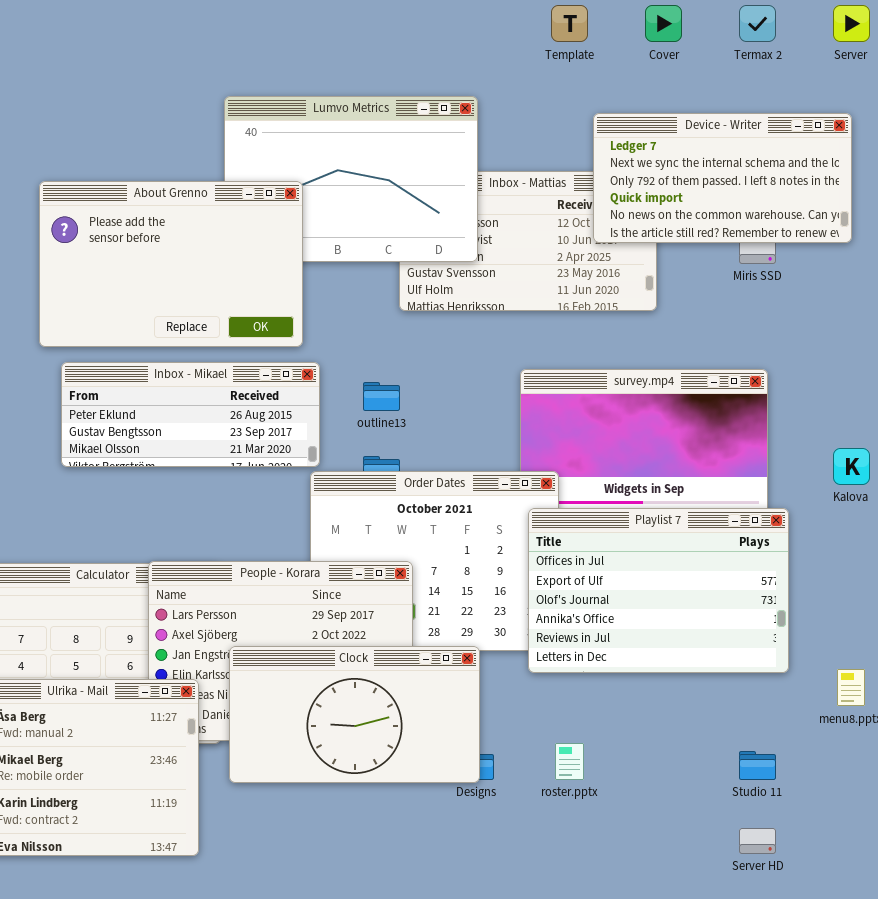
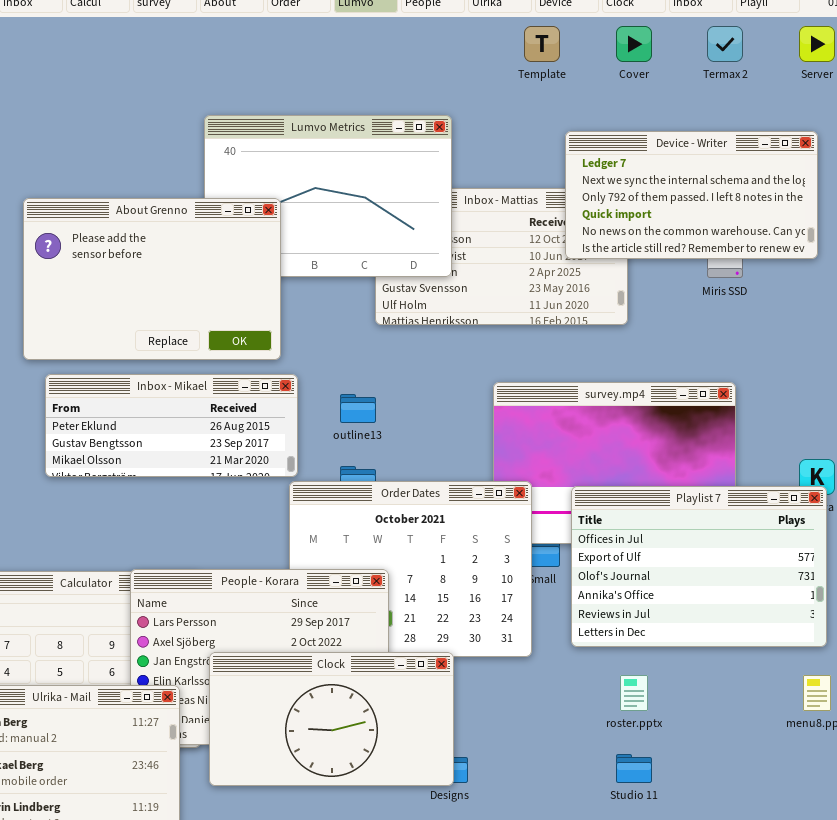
Playlist 7: [528,508,789,673] -> [571,486,827,647], moved
roster.pptx: [555,743,584,780] -> [620,675,648,711], moved
Studio 11: [739,751,776,780] -> [616,754,652,783], moved

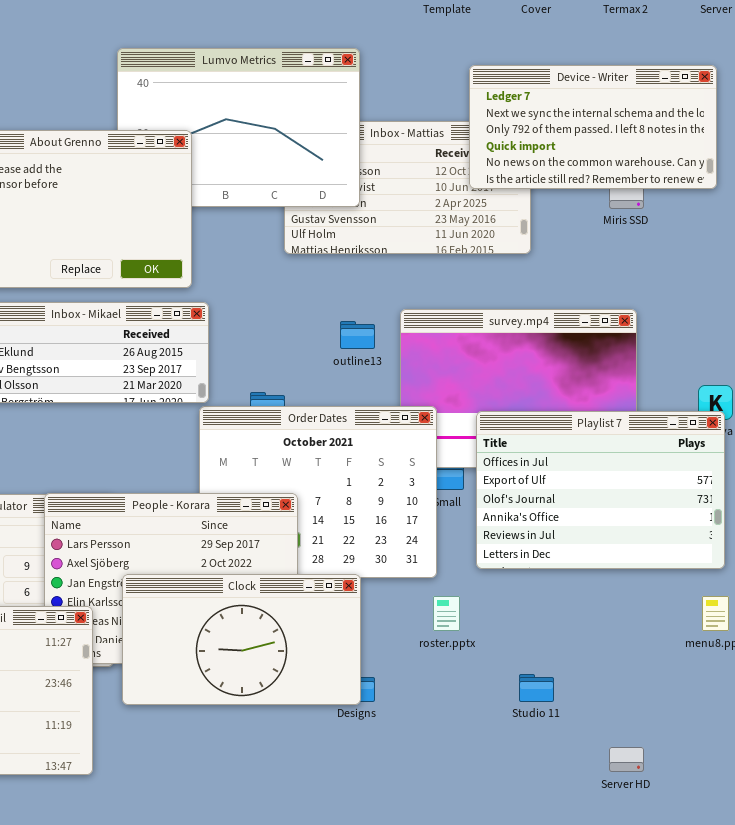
outline13: [340,394,376,423] -> [340,321,375,349], moved
roster.pptx: [620,675,648,711] -> [433,596,460,631], moved

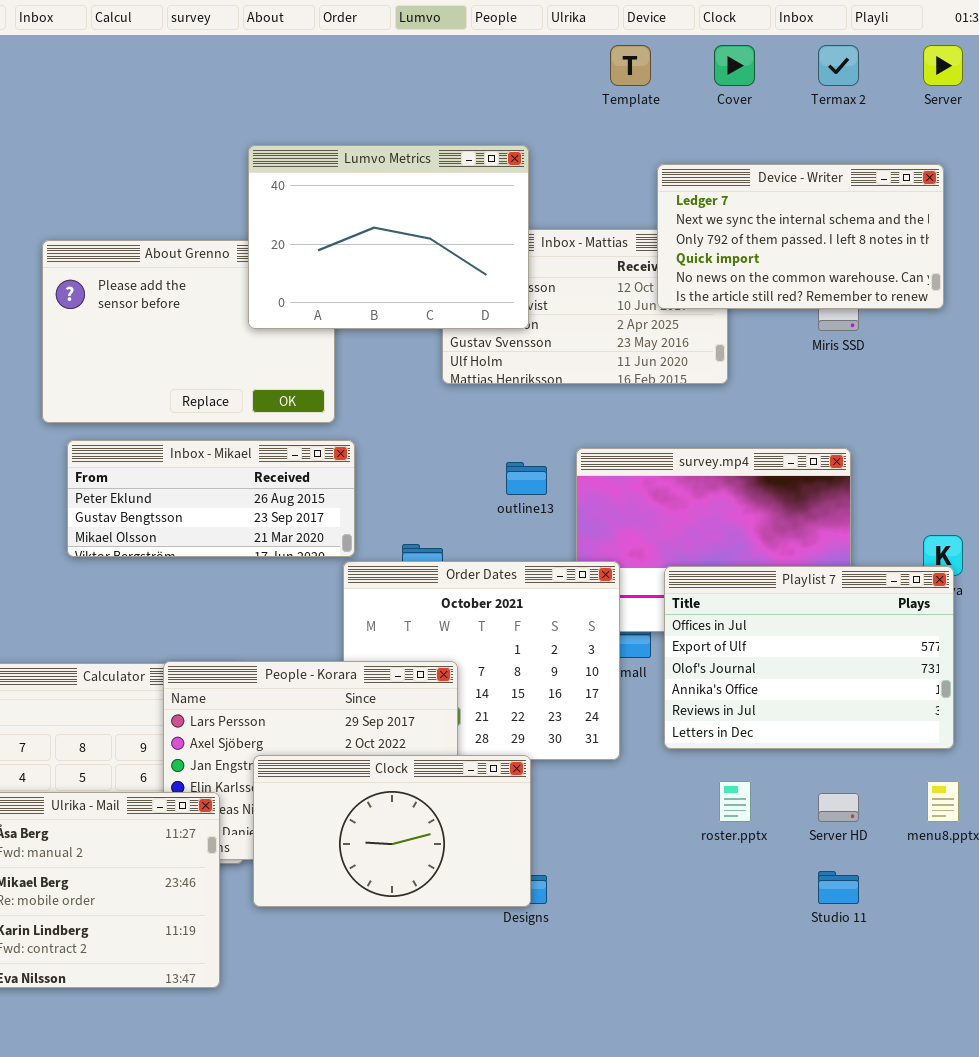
Lumvo Metrics: [117,48,360,207] -> [248,145,529,329], raised
roster.pptx: [433,596,460,631] -> [719,781,751,822], moved
Studio 11: [519,674,554,702] -> [818,871,859,904], moved
Server HD: [609,747,644,772] -> [818,793,859,822], moved

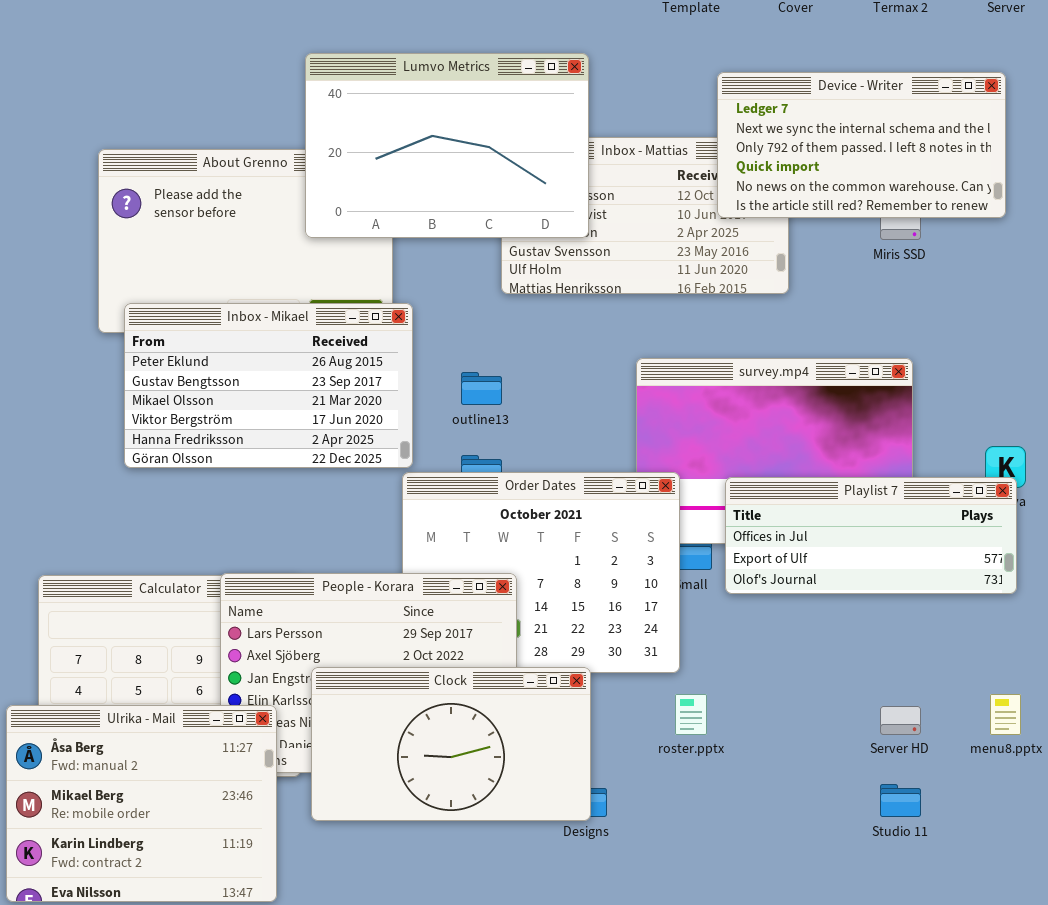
Inbox - Mikael: [67,440,355,557] -> [124,303,413,468], resized
outline13: [506,462,547,495] -> [461,372,502,405], moved
Playlist 7: [664,566,954,749] -> [725,477,1017,594], resized
roster.pptx: [719,781,751,822] -> [675,694,707,735], moved

